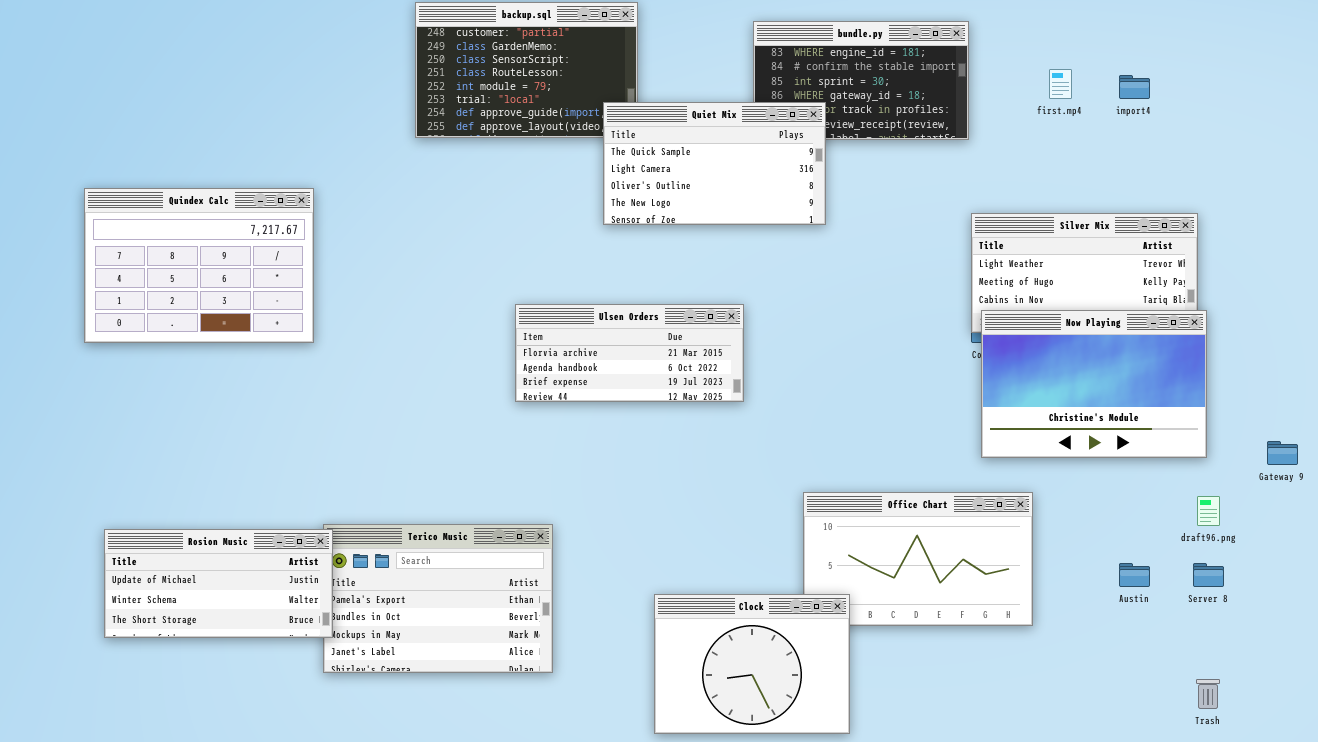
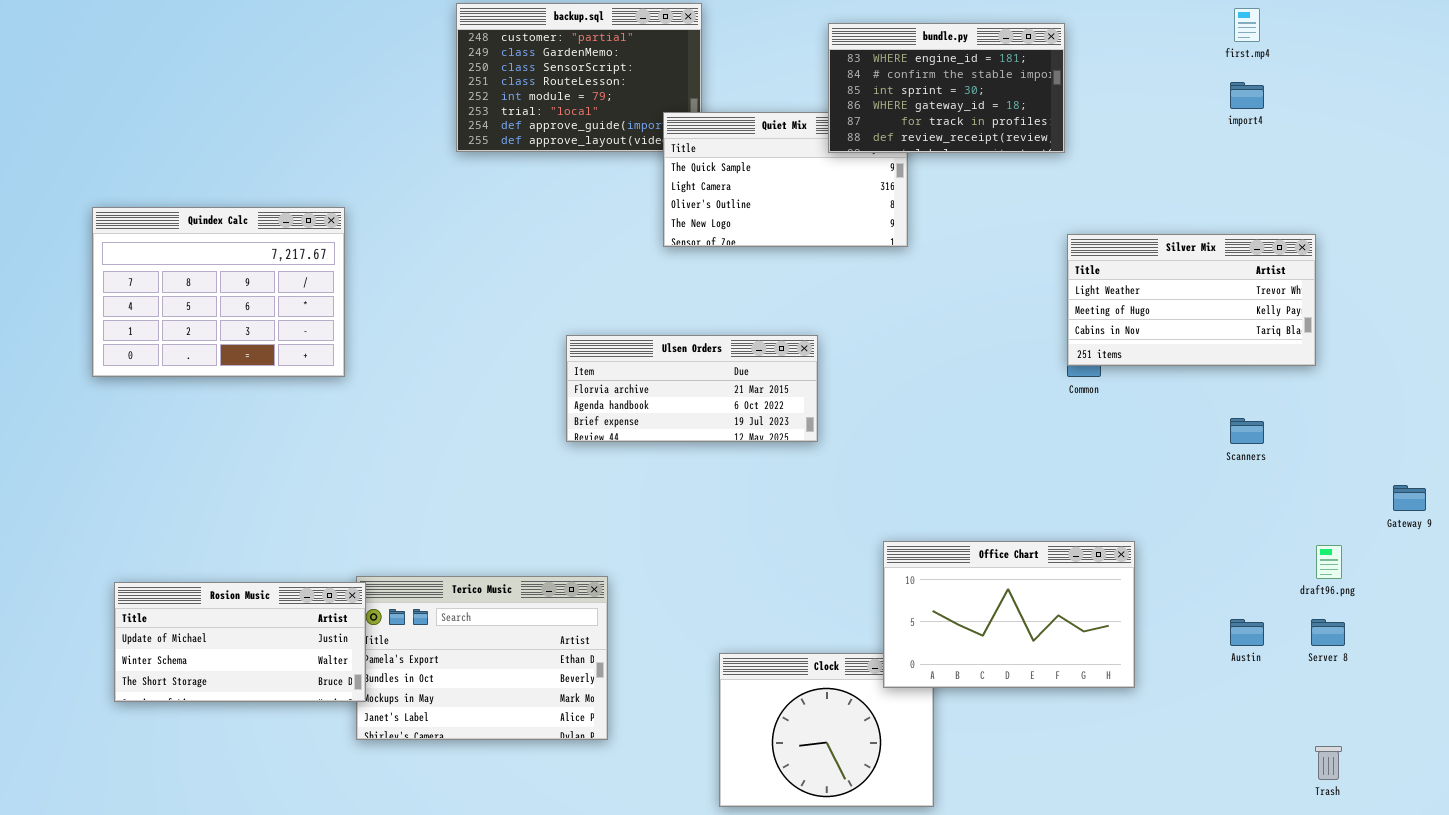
bundle.py: [753,21,969,140] -> [828,23,1065,153], raised
first.mp4: [1049,69,1072,99] -> [1234,8,1260,42], moved
Now Playing: [981,310,1207,458] -> none, closed
Office Chart: [803,492,1033,626] -> [883,541,1135,688], raised

